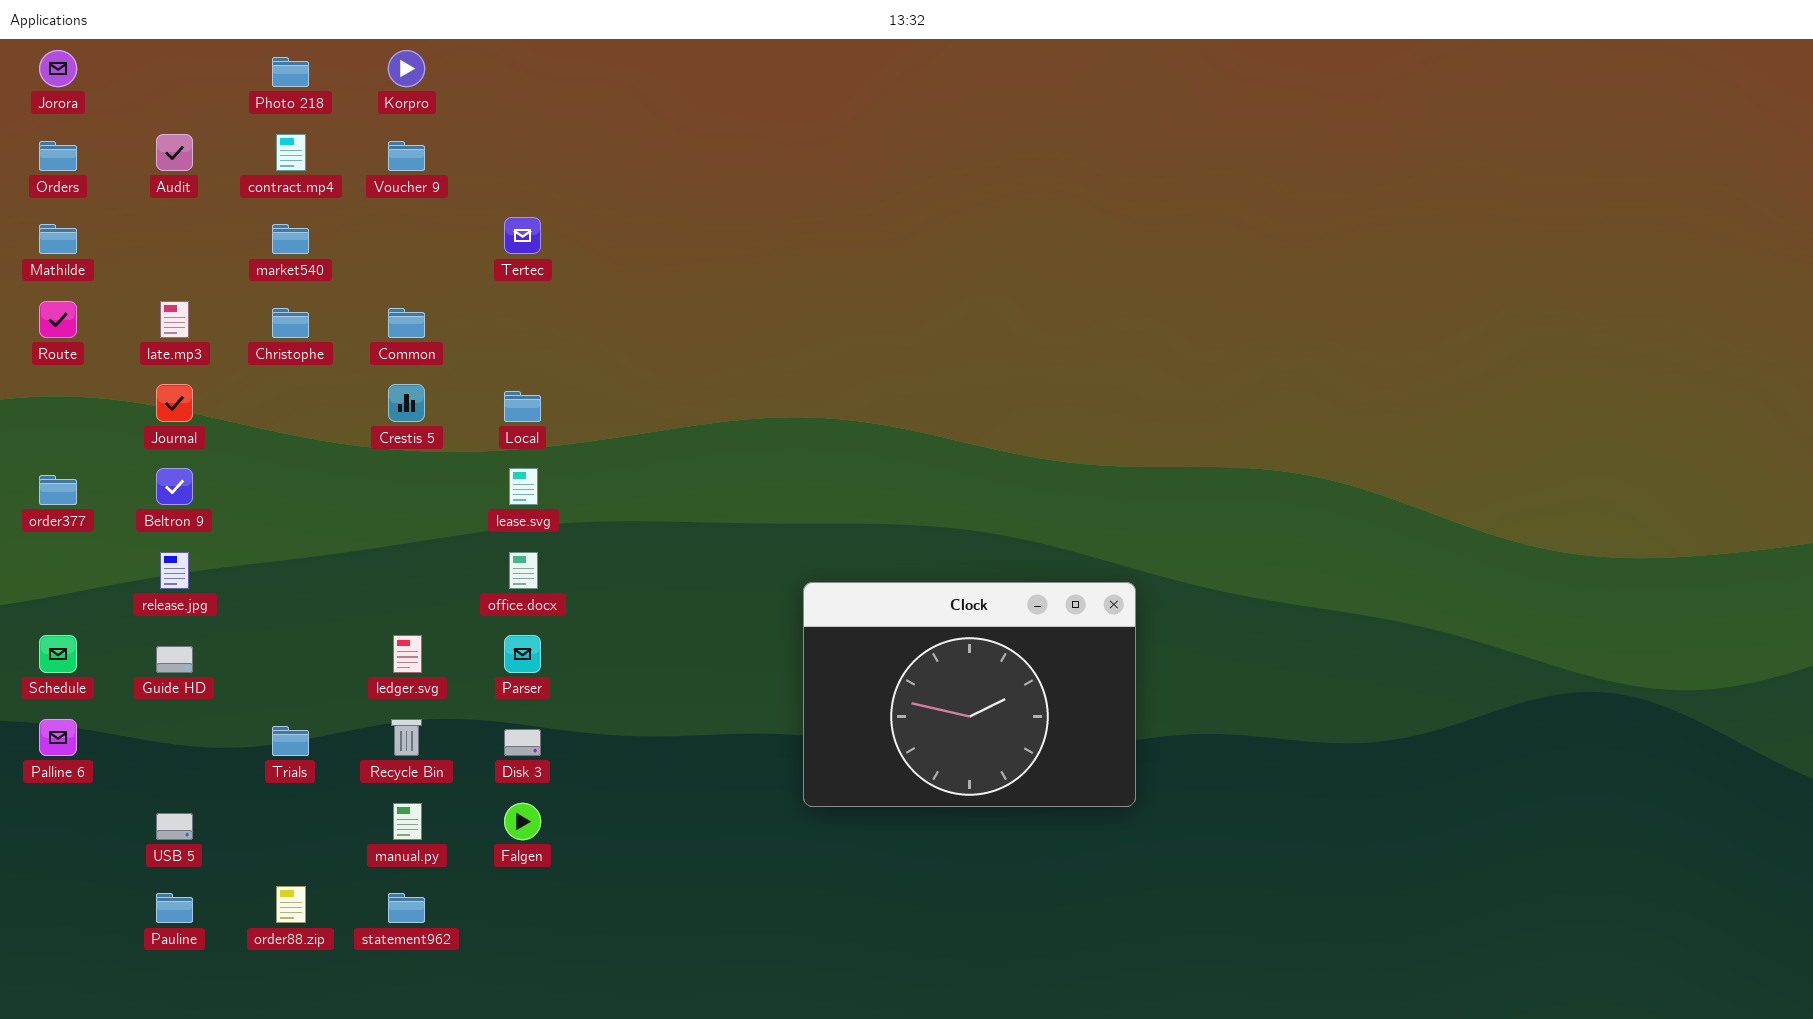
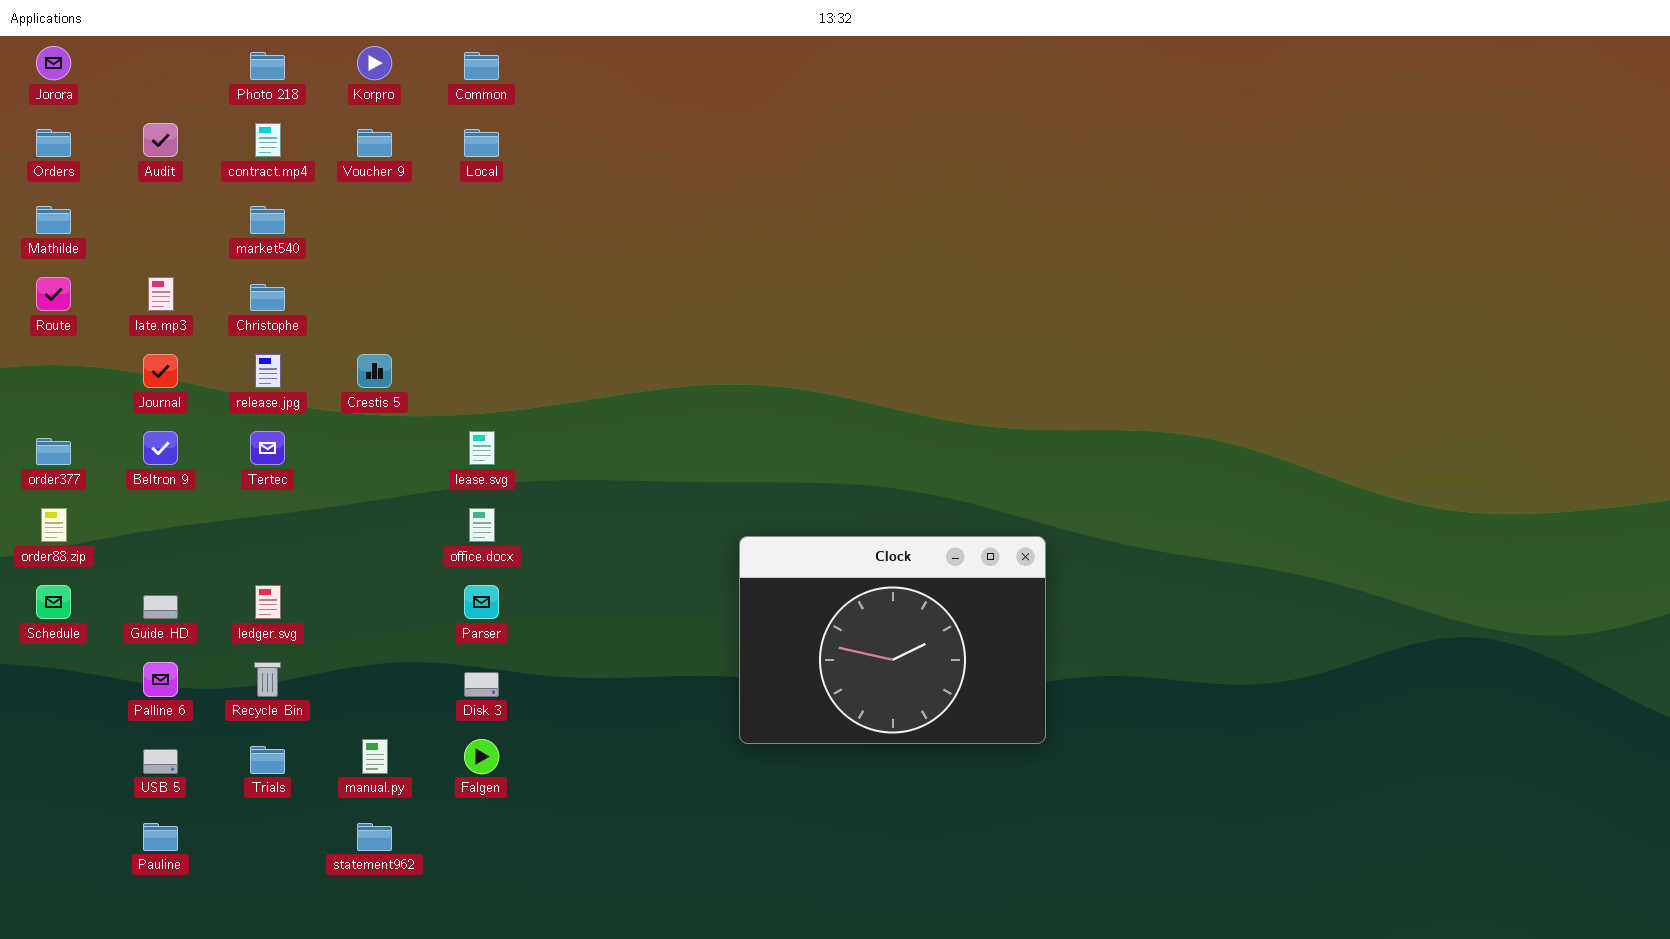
Tertec: [504,217,541,254] -> [250,431,285,465], moved
Common: [388,308,425,338] -> [464,52,499,80], moved
Local: [504,391,541,422] -> [464,129,499,157], moved
release.jpg: [160,552,189,589] -> [255,354,281,388], moved
ledger.svg: [393,635,422,673] -> [255,585,281,619], moved
Palline 6: [39,719,77,756] -> [143,662,178,697], moved
Recycle Bin: [391,719,422,756] -> [254,662,281,697], moved
Trials: [272,726,309,756] -> [250,746,285,774], moved
order88.zip: [276,886,306,923] -> [41,508,67,542], moved

